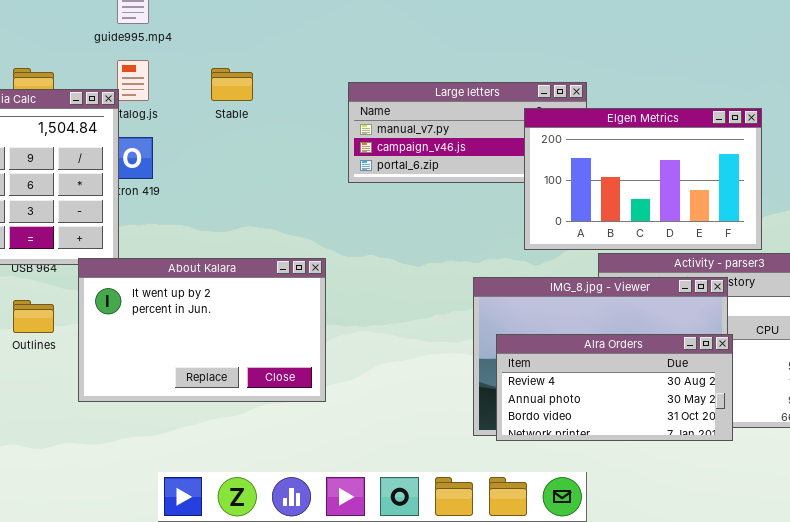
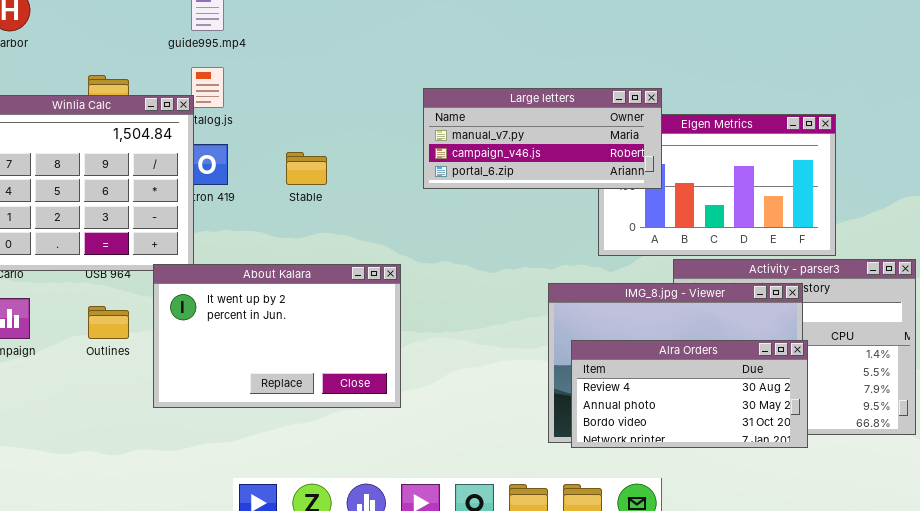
Stable: [211,68,253,101] -> [286,152,327,185], moved
Large letters: [348,82,587,183] -> [423,88,662,189], raised

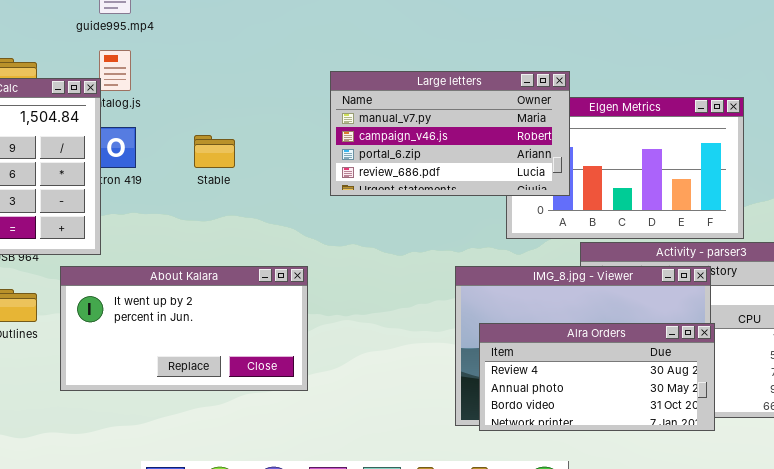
Large letters: [423,88,662,189] -> [330,71,570,196], resized
About Kalara: [153,264,401,408] -> [60,266,308,391], resized

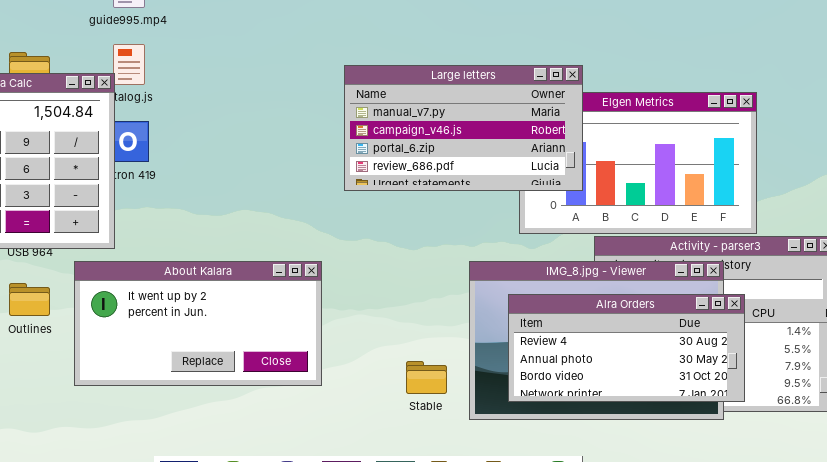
Stable: [194,135,235,168] -> [406,361,447,394], moved
Alra Orders: [479,323,715,431] -> [508,294,745,402], moved

